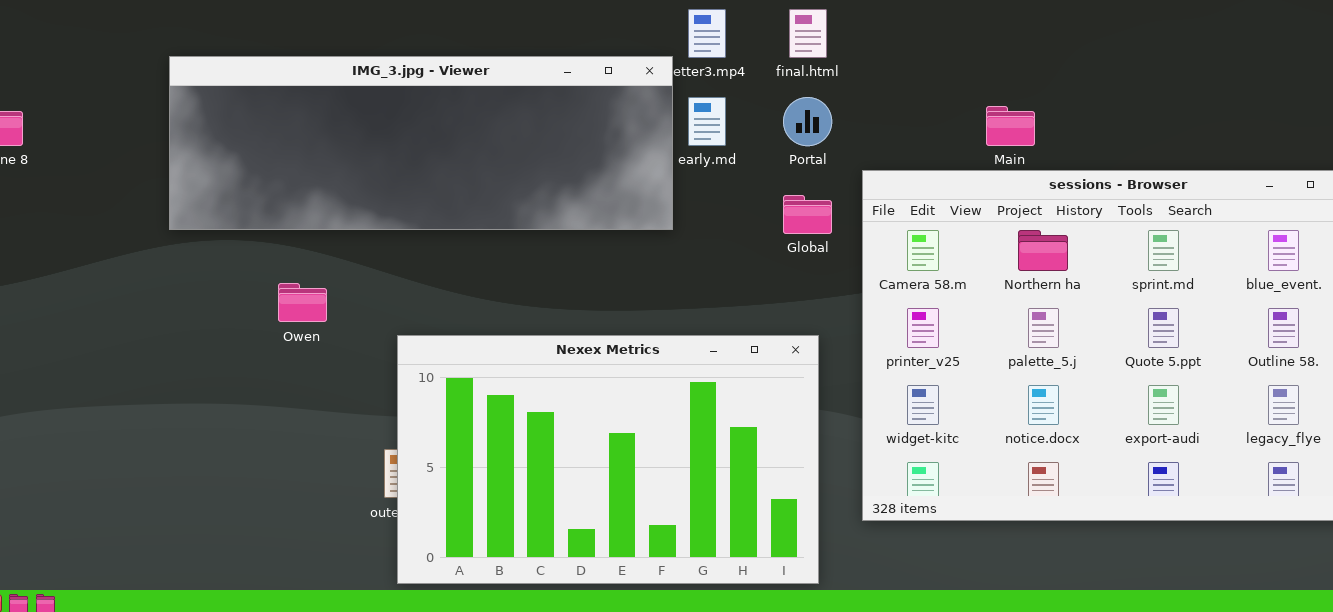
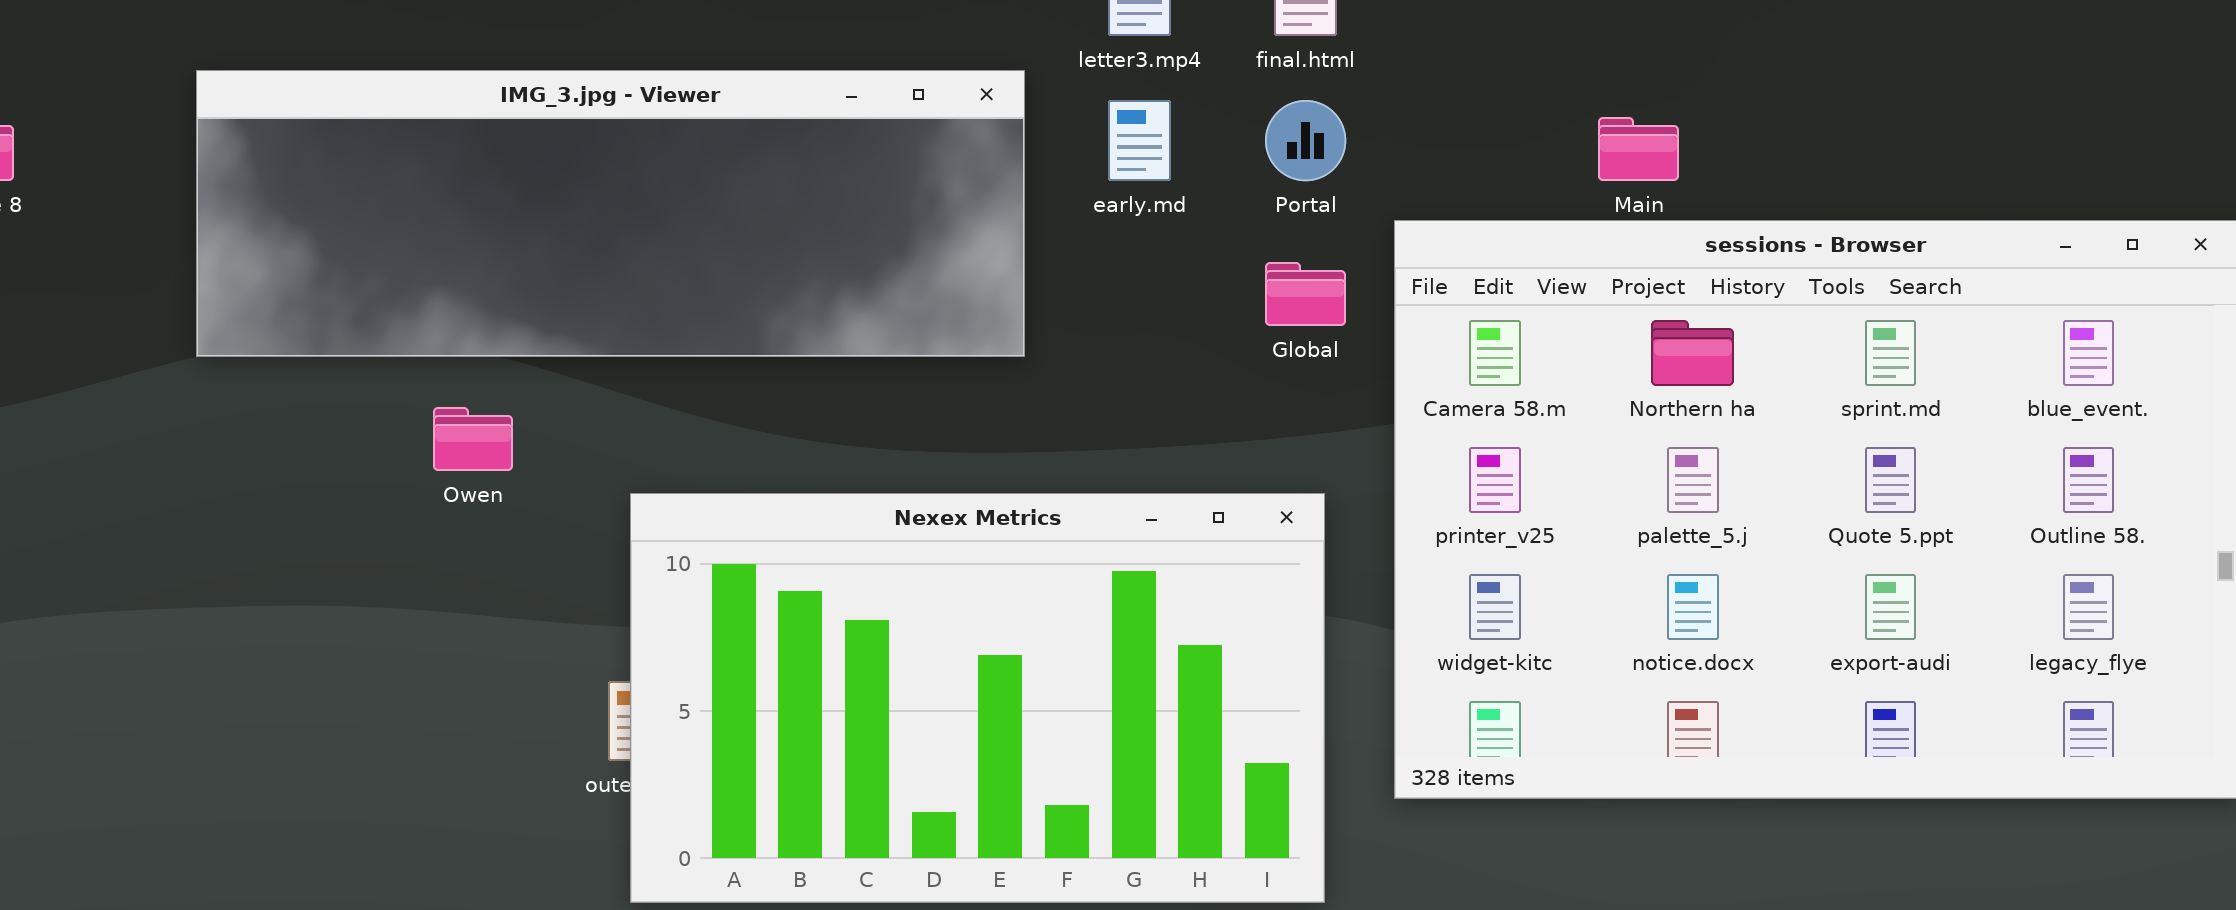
IMG_3.jpg - Viewer: [169,56,673,230] -> [196,70,1025,357], moved

